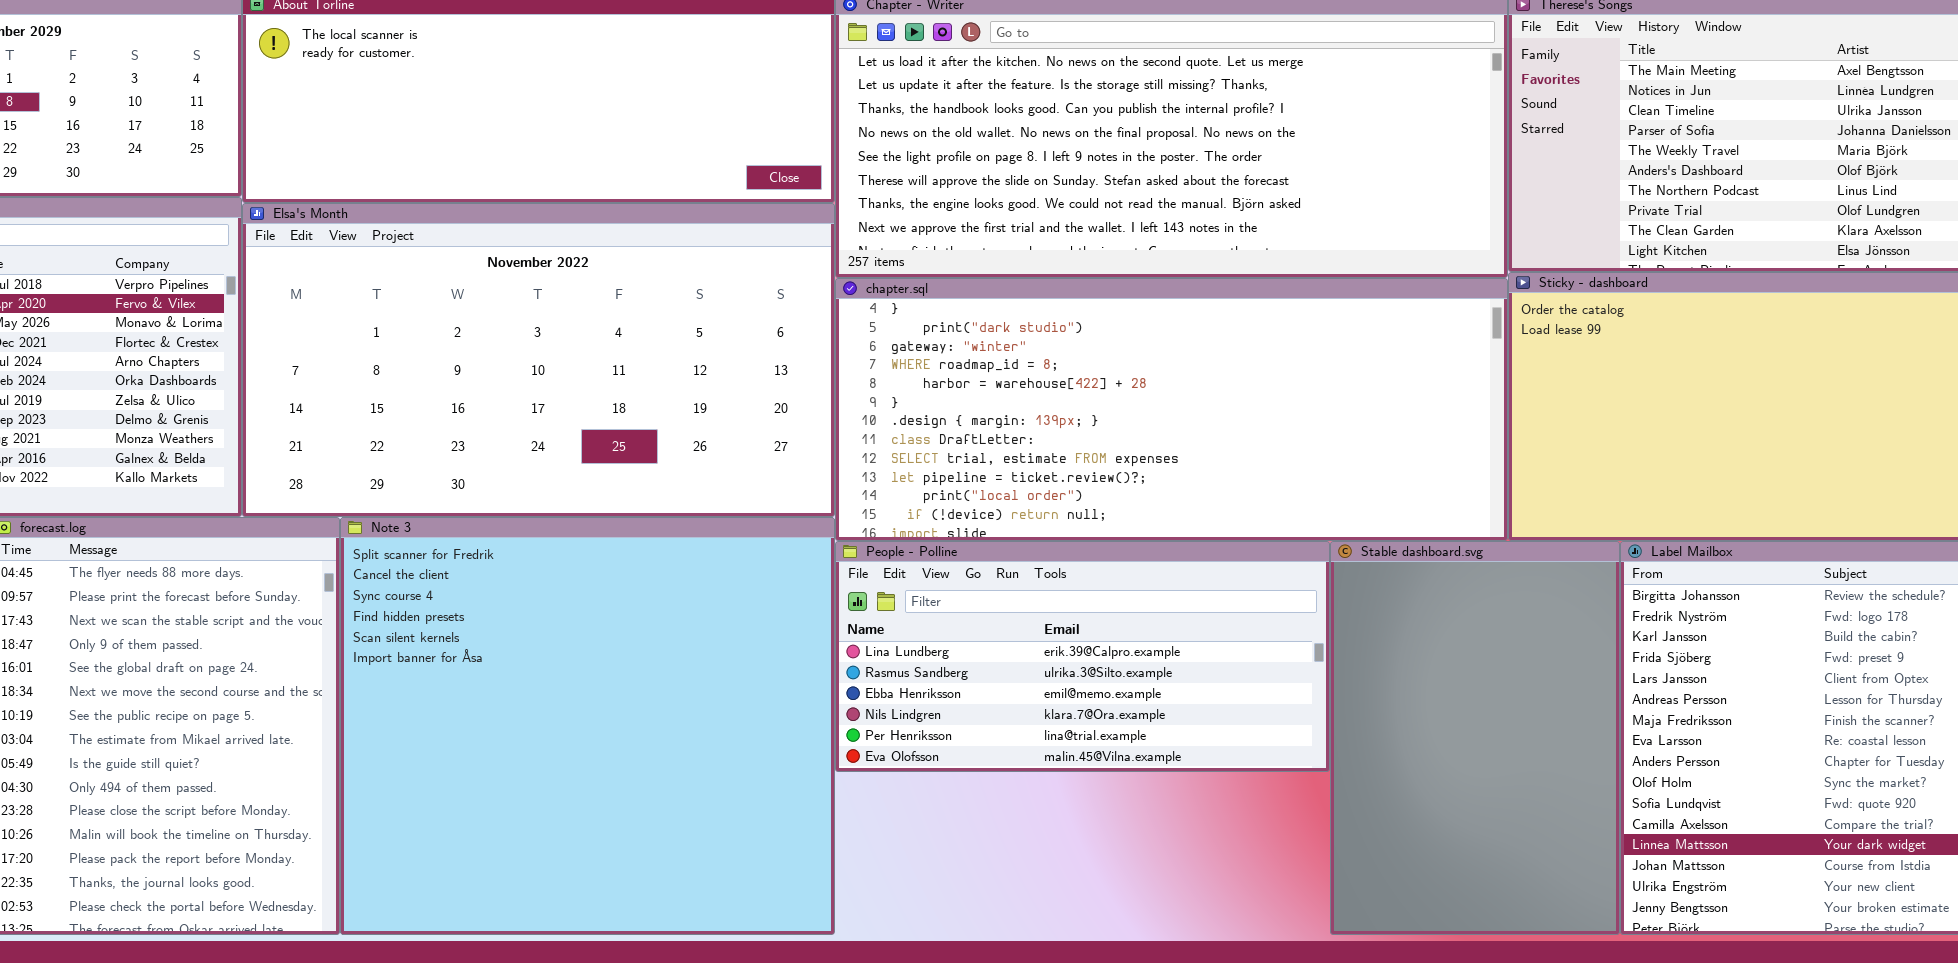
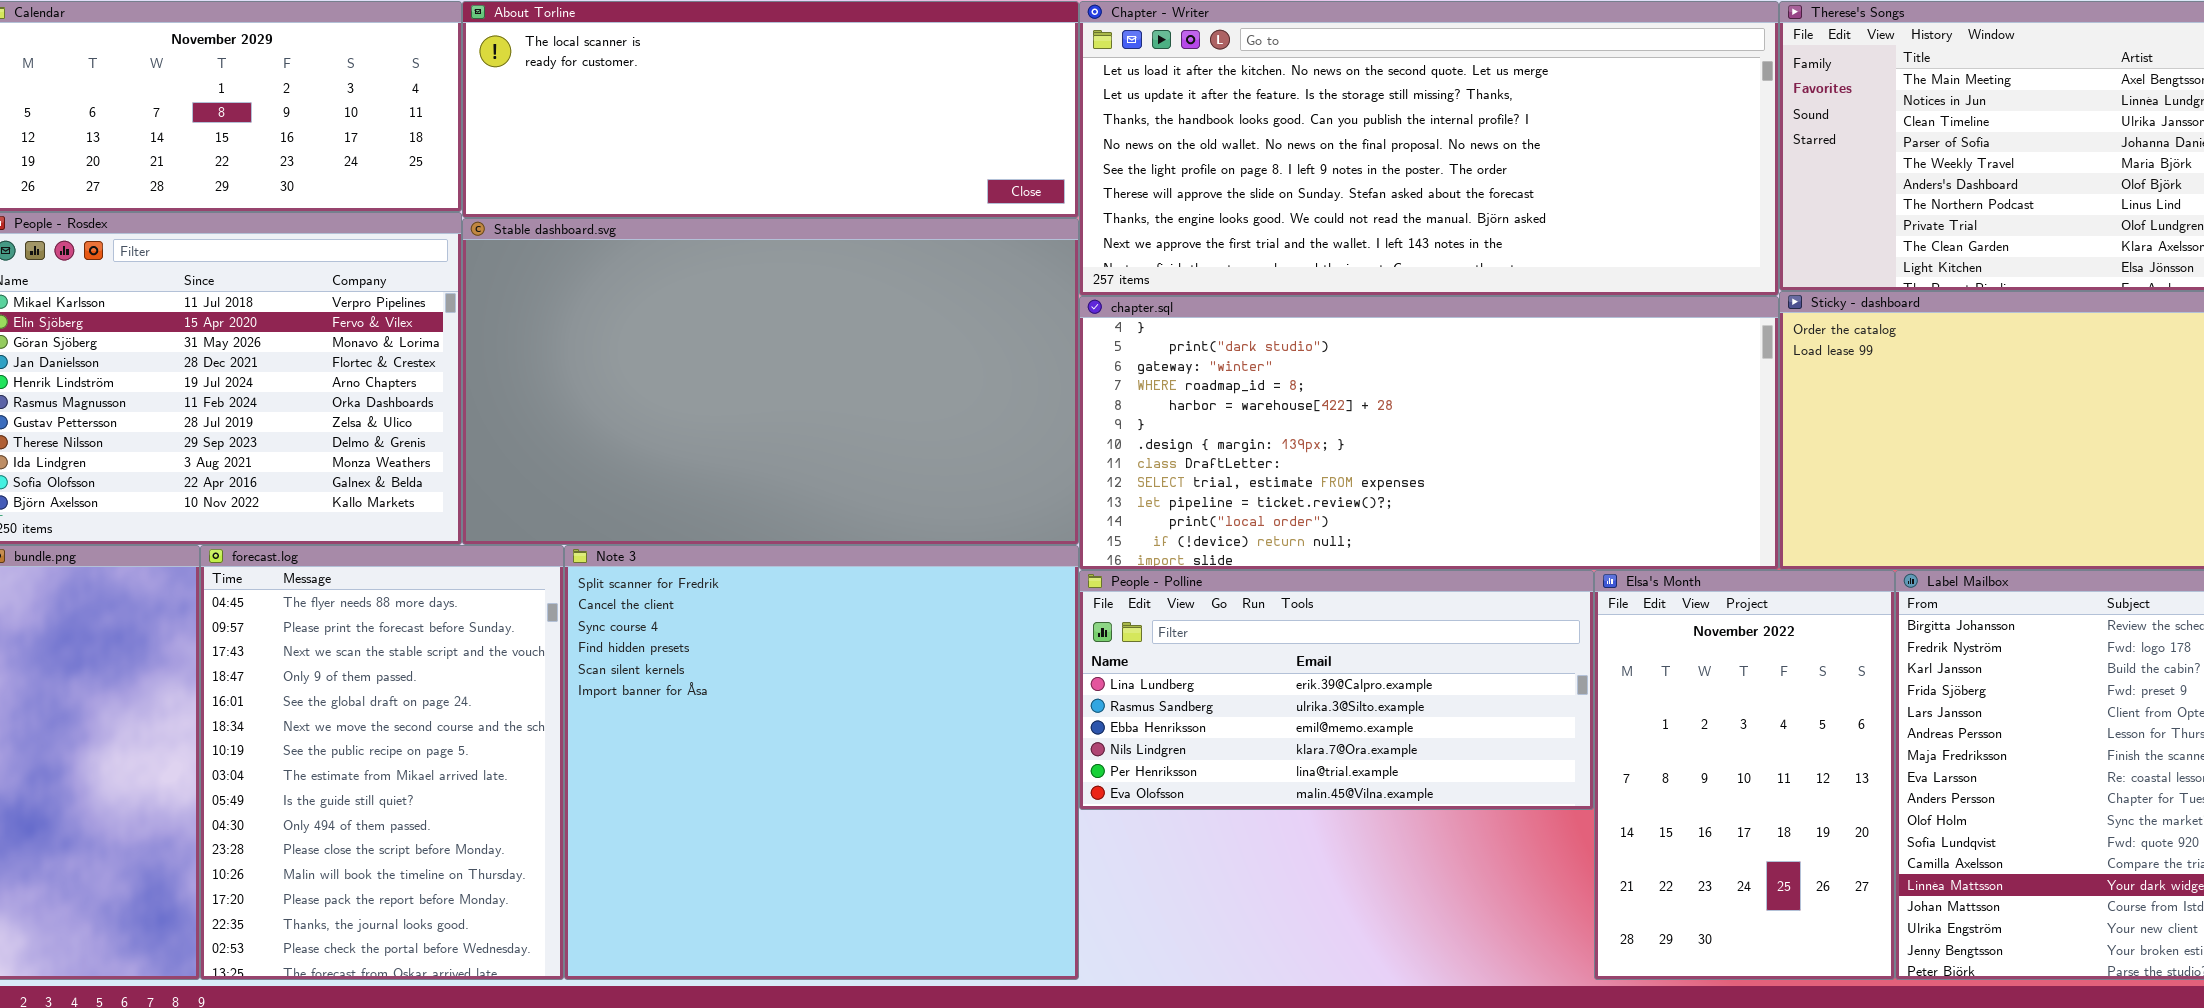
Elsa's Month: [242,203,835,517] -> [1594,570,1895,980], moved, resized
Stable dashboard.svg: [1330,541,1620,935] -> [462,218,1079,545], moved, resized

